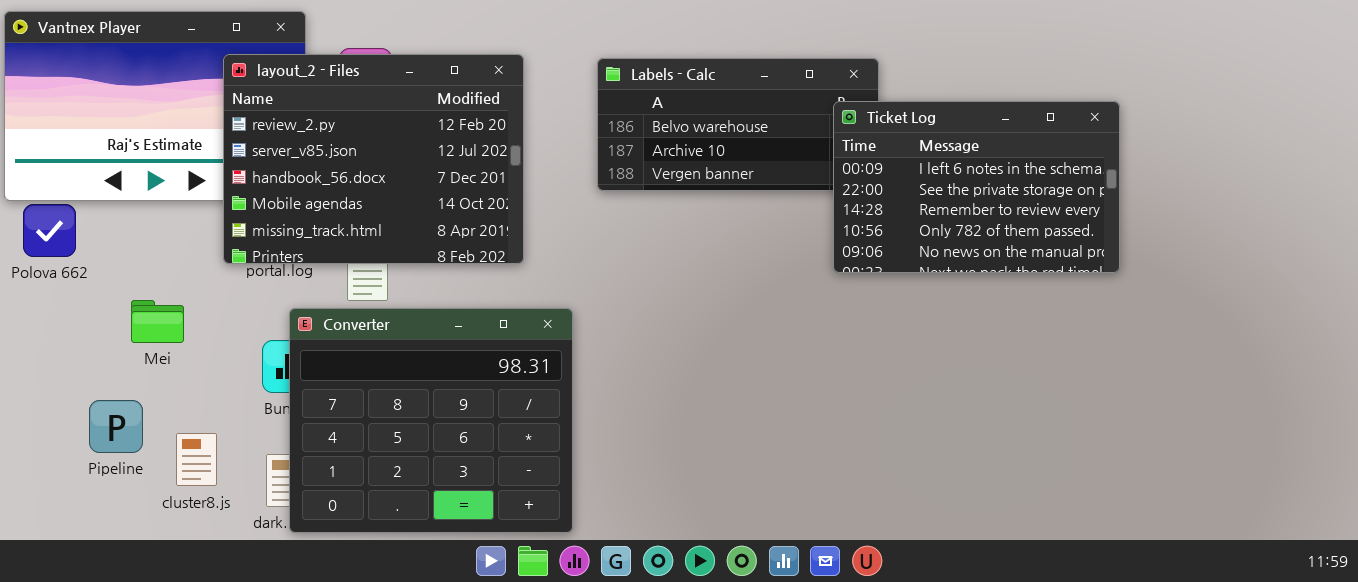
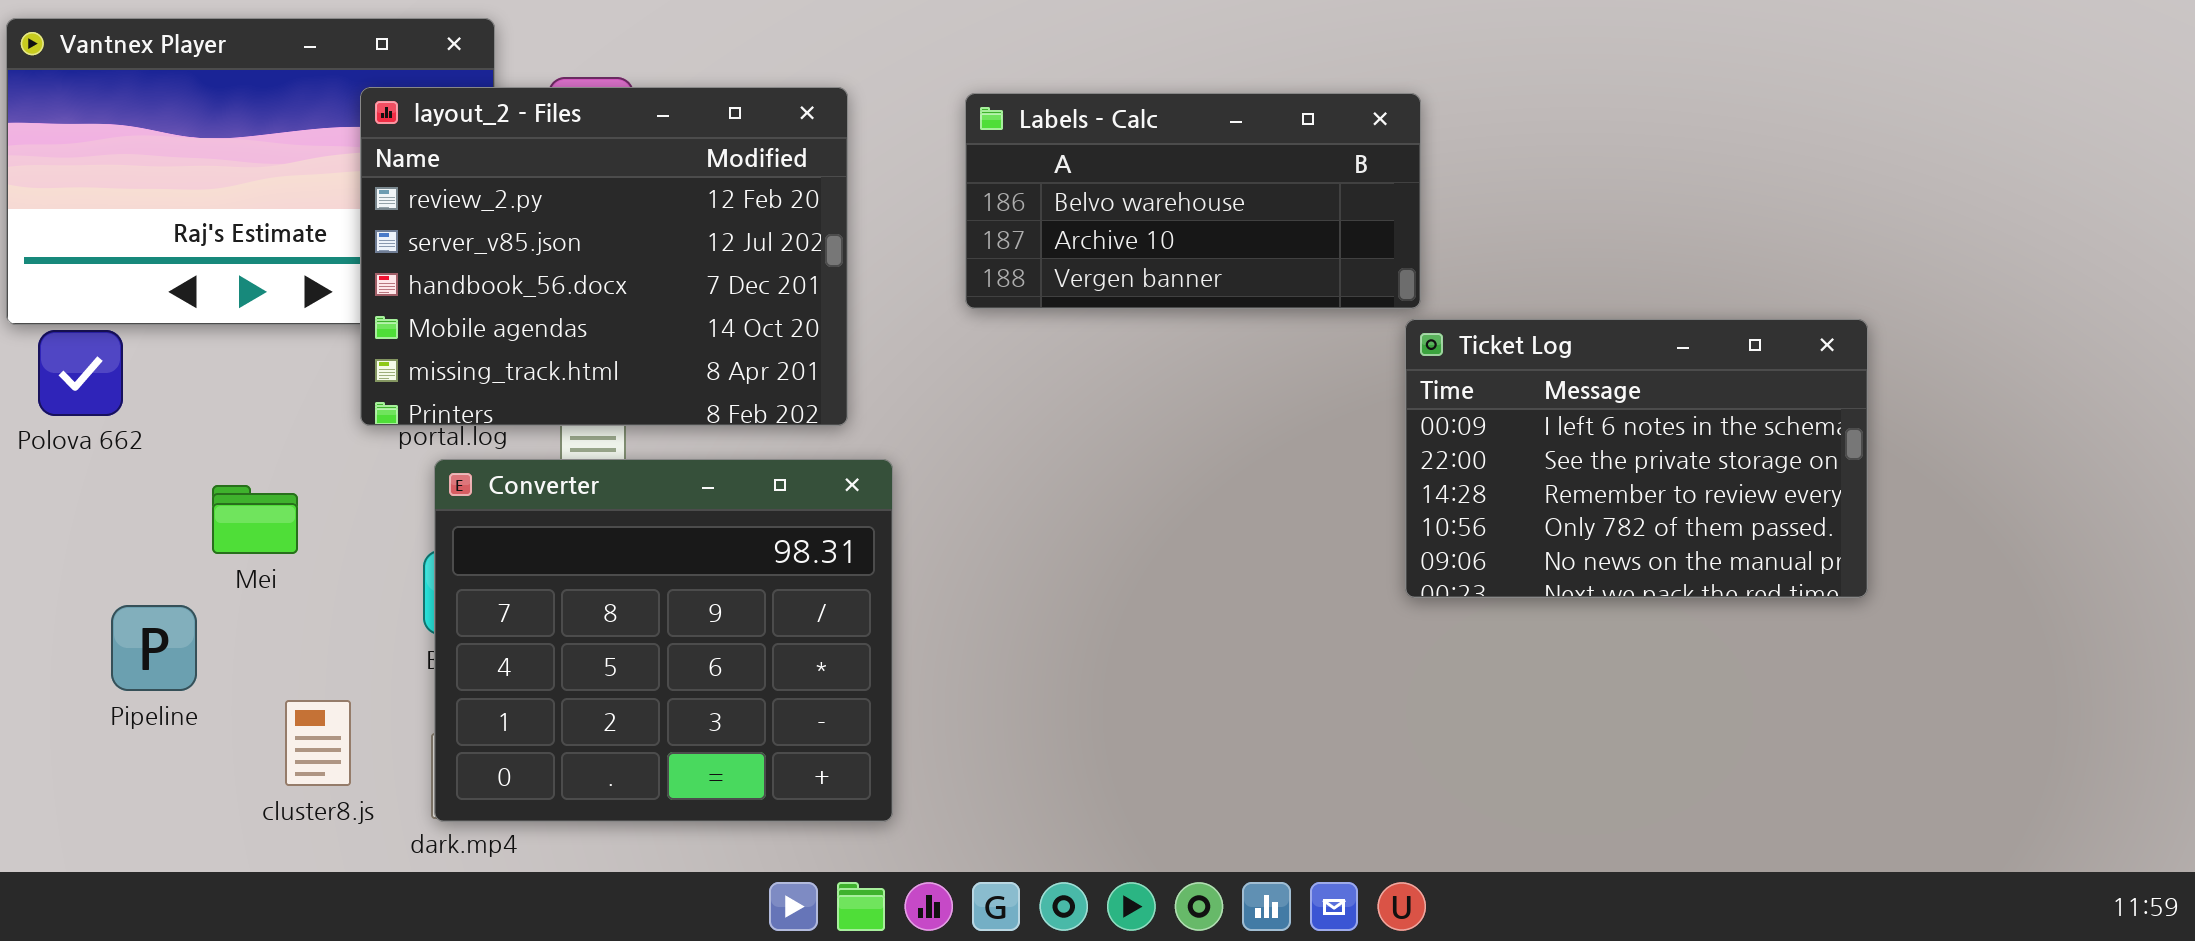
Ticket Log: [833,101,1120,273] -> [1405,319,1868,598], moved
Converter: [289,308,573,533] -> [434,459,893,822], moved
Pipeline: [89,400,143,453] -> [111,605,197,691], moved

